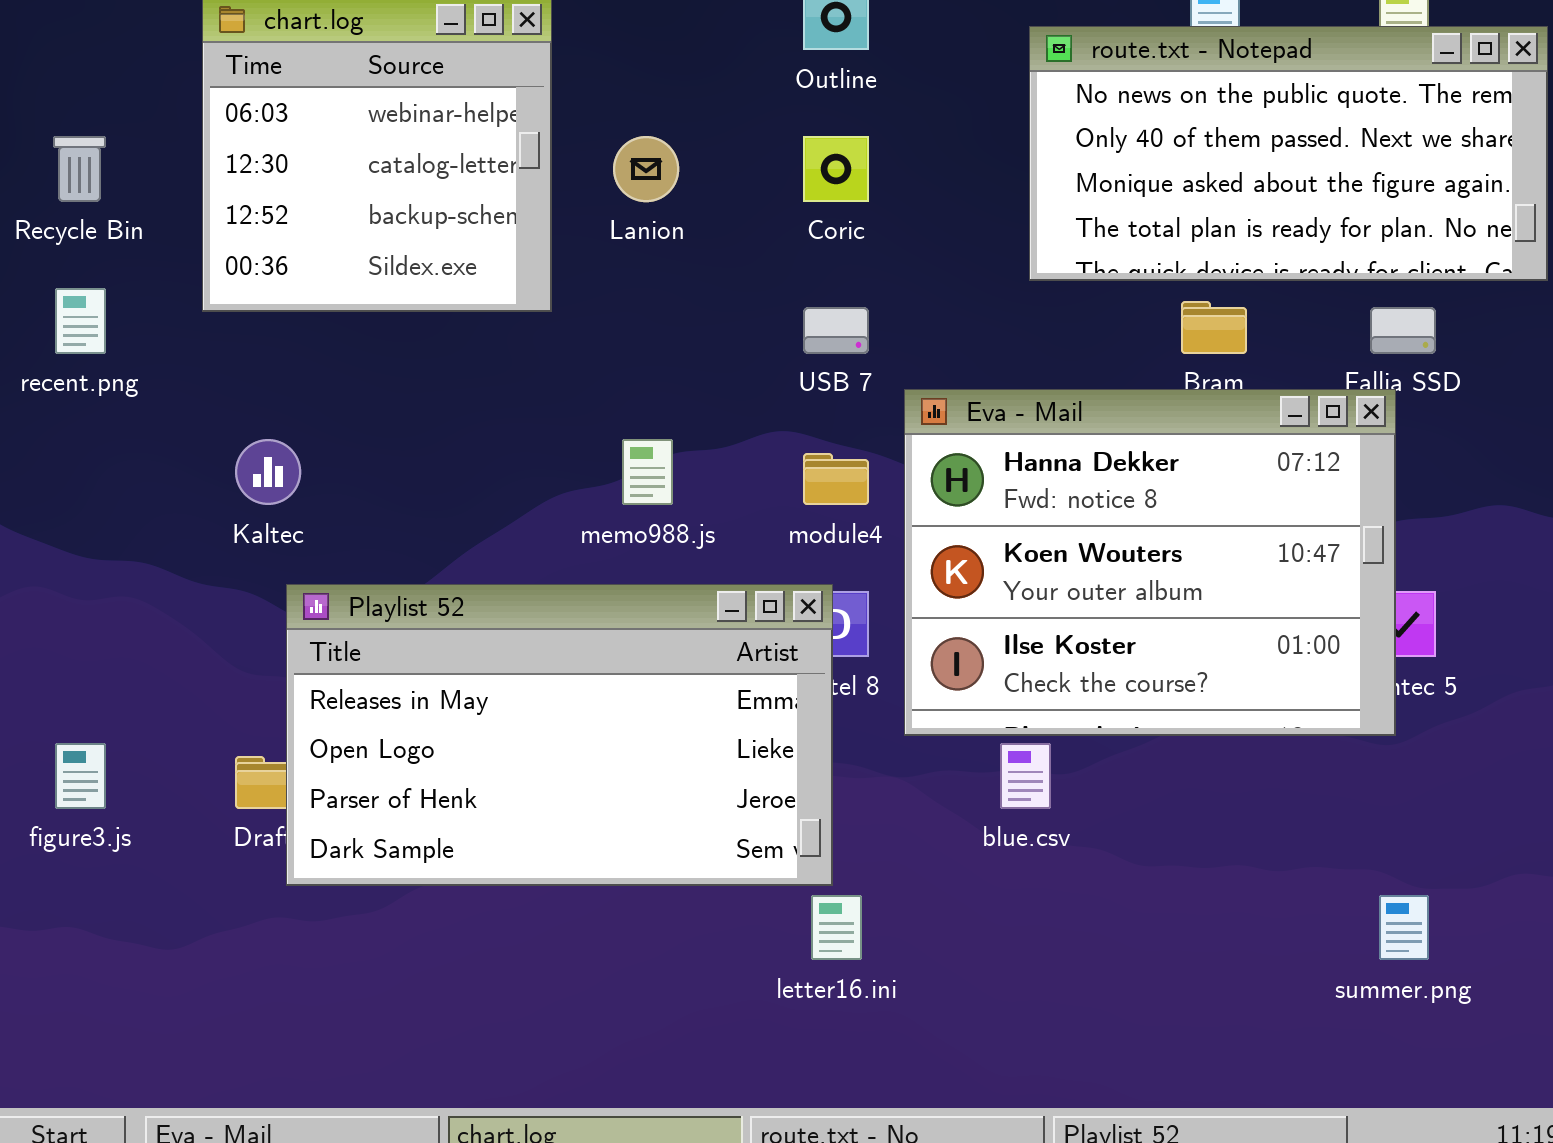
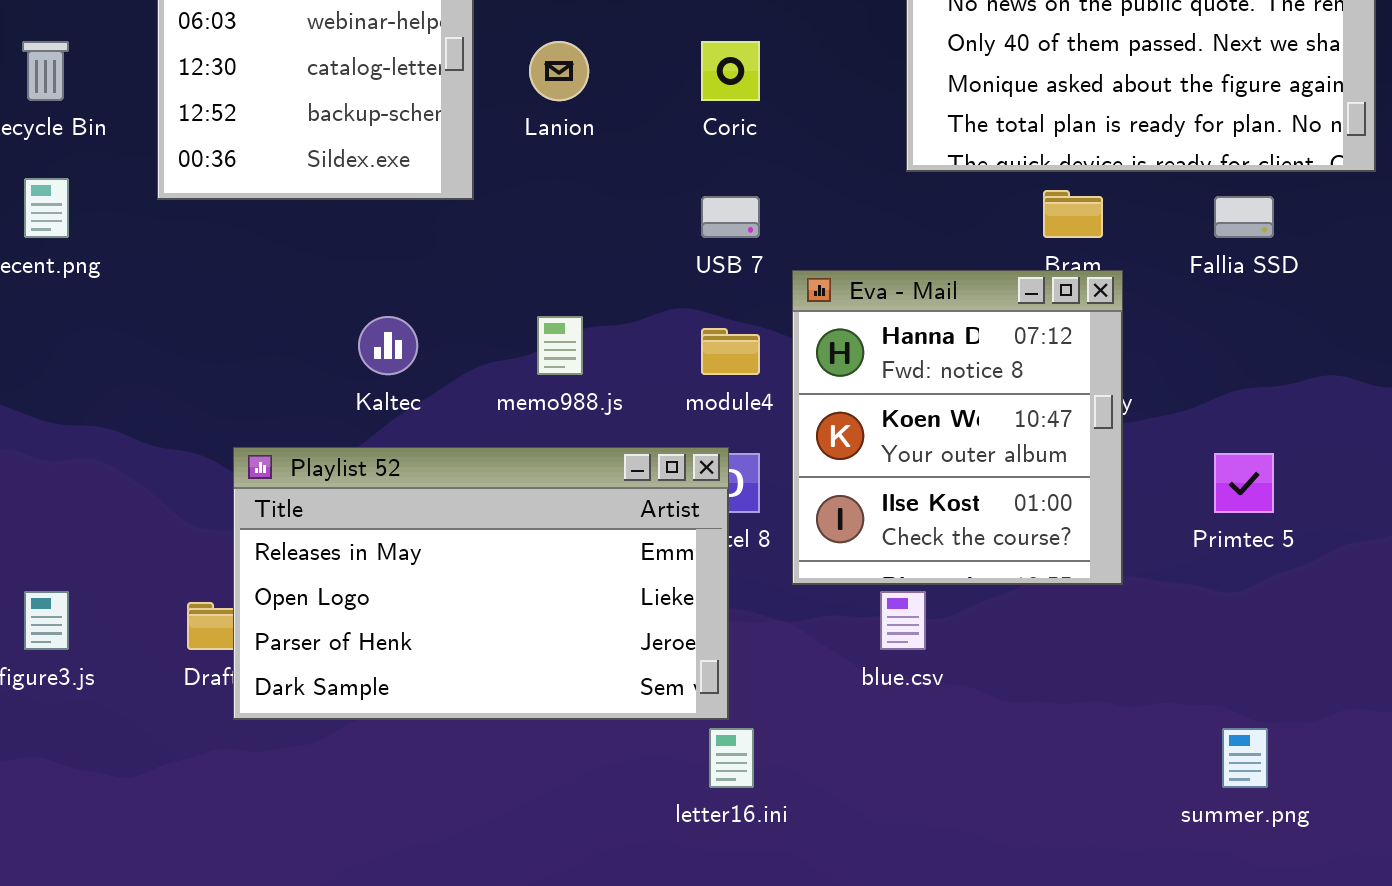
Eva - Mail: [904,389,1396,736] -> [792,270,1123,585], resized
Kaltec: [235,439,301,505] -> [358,316,418,375], moved

